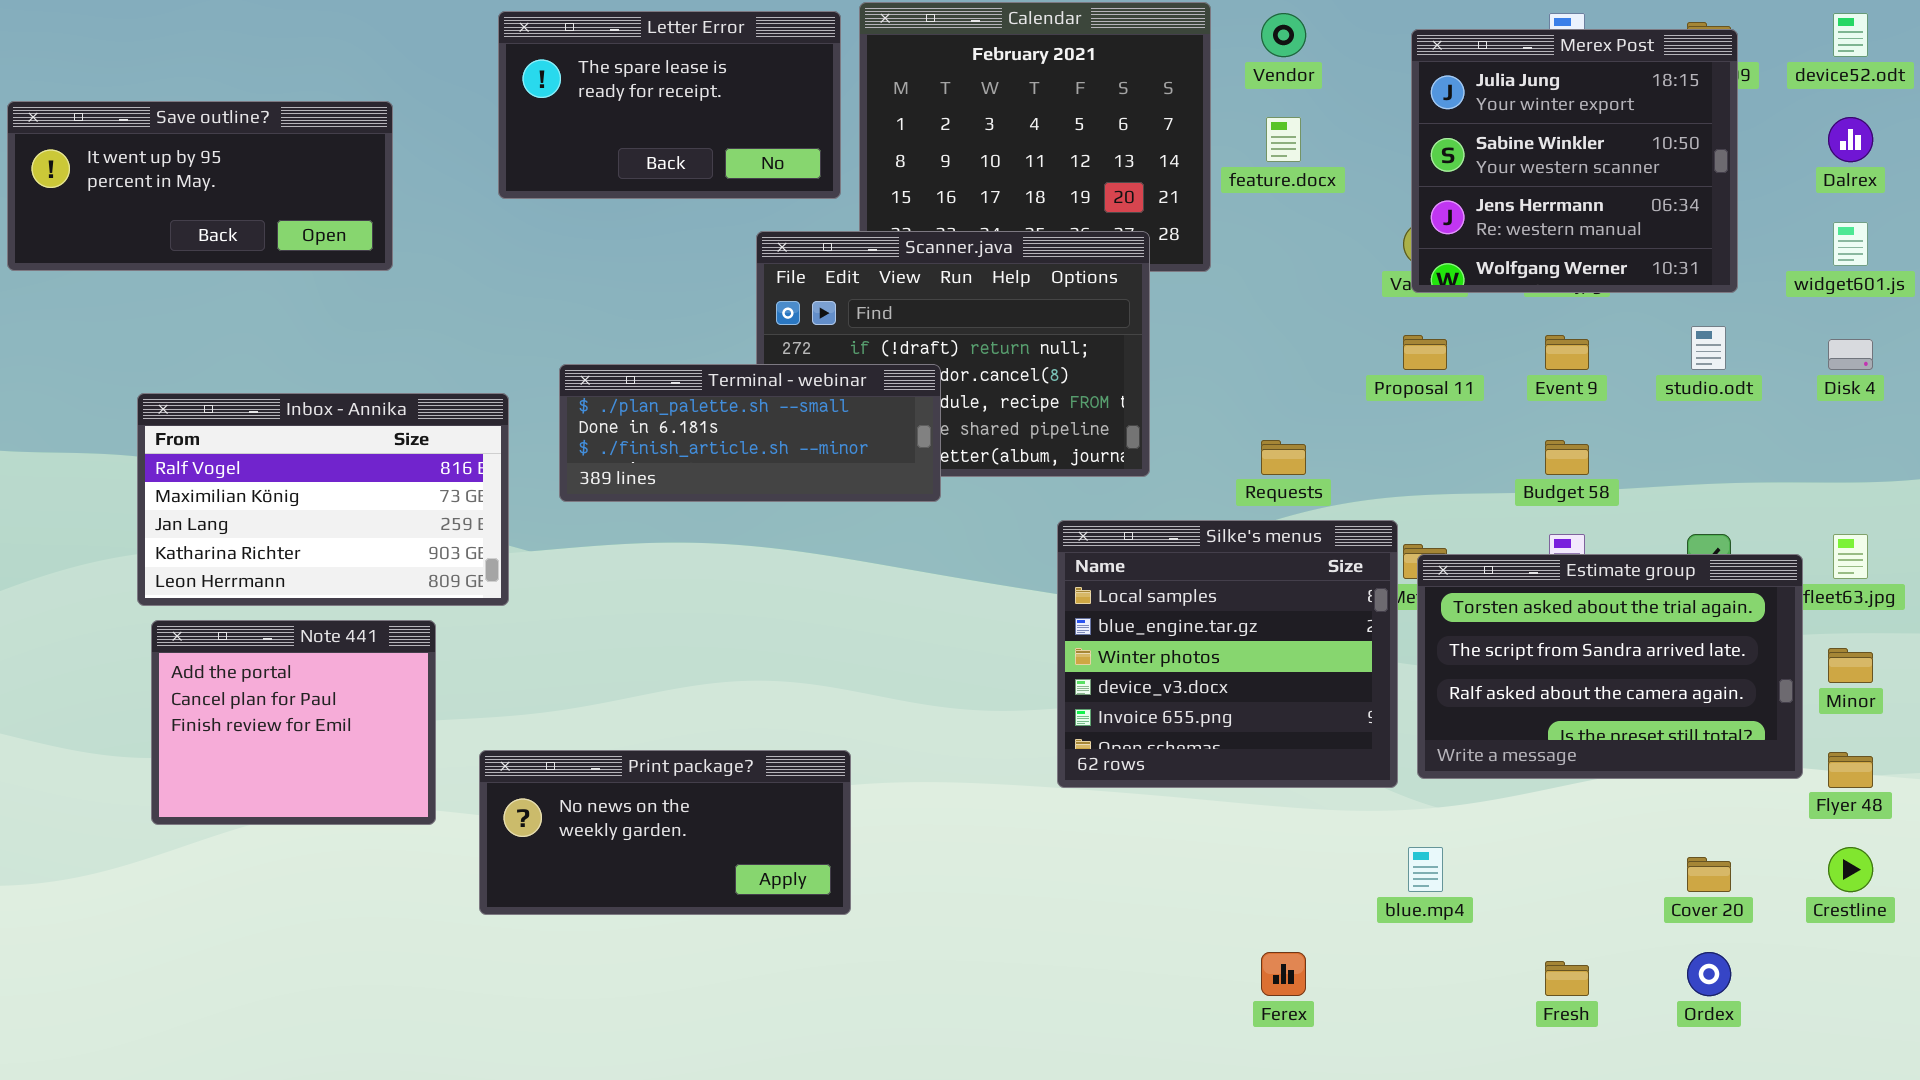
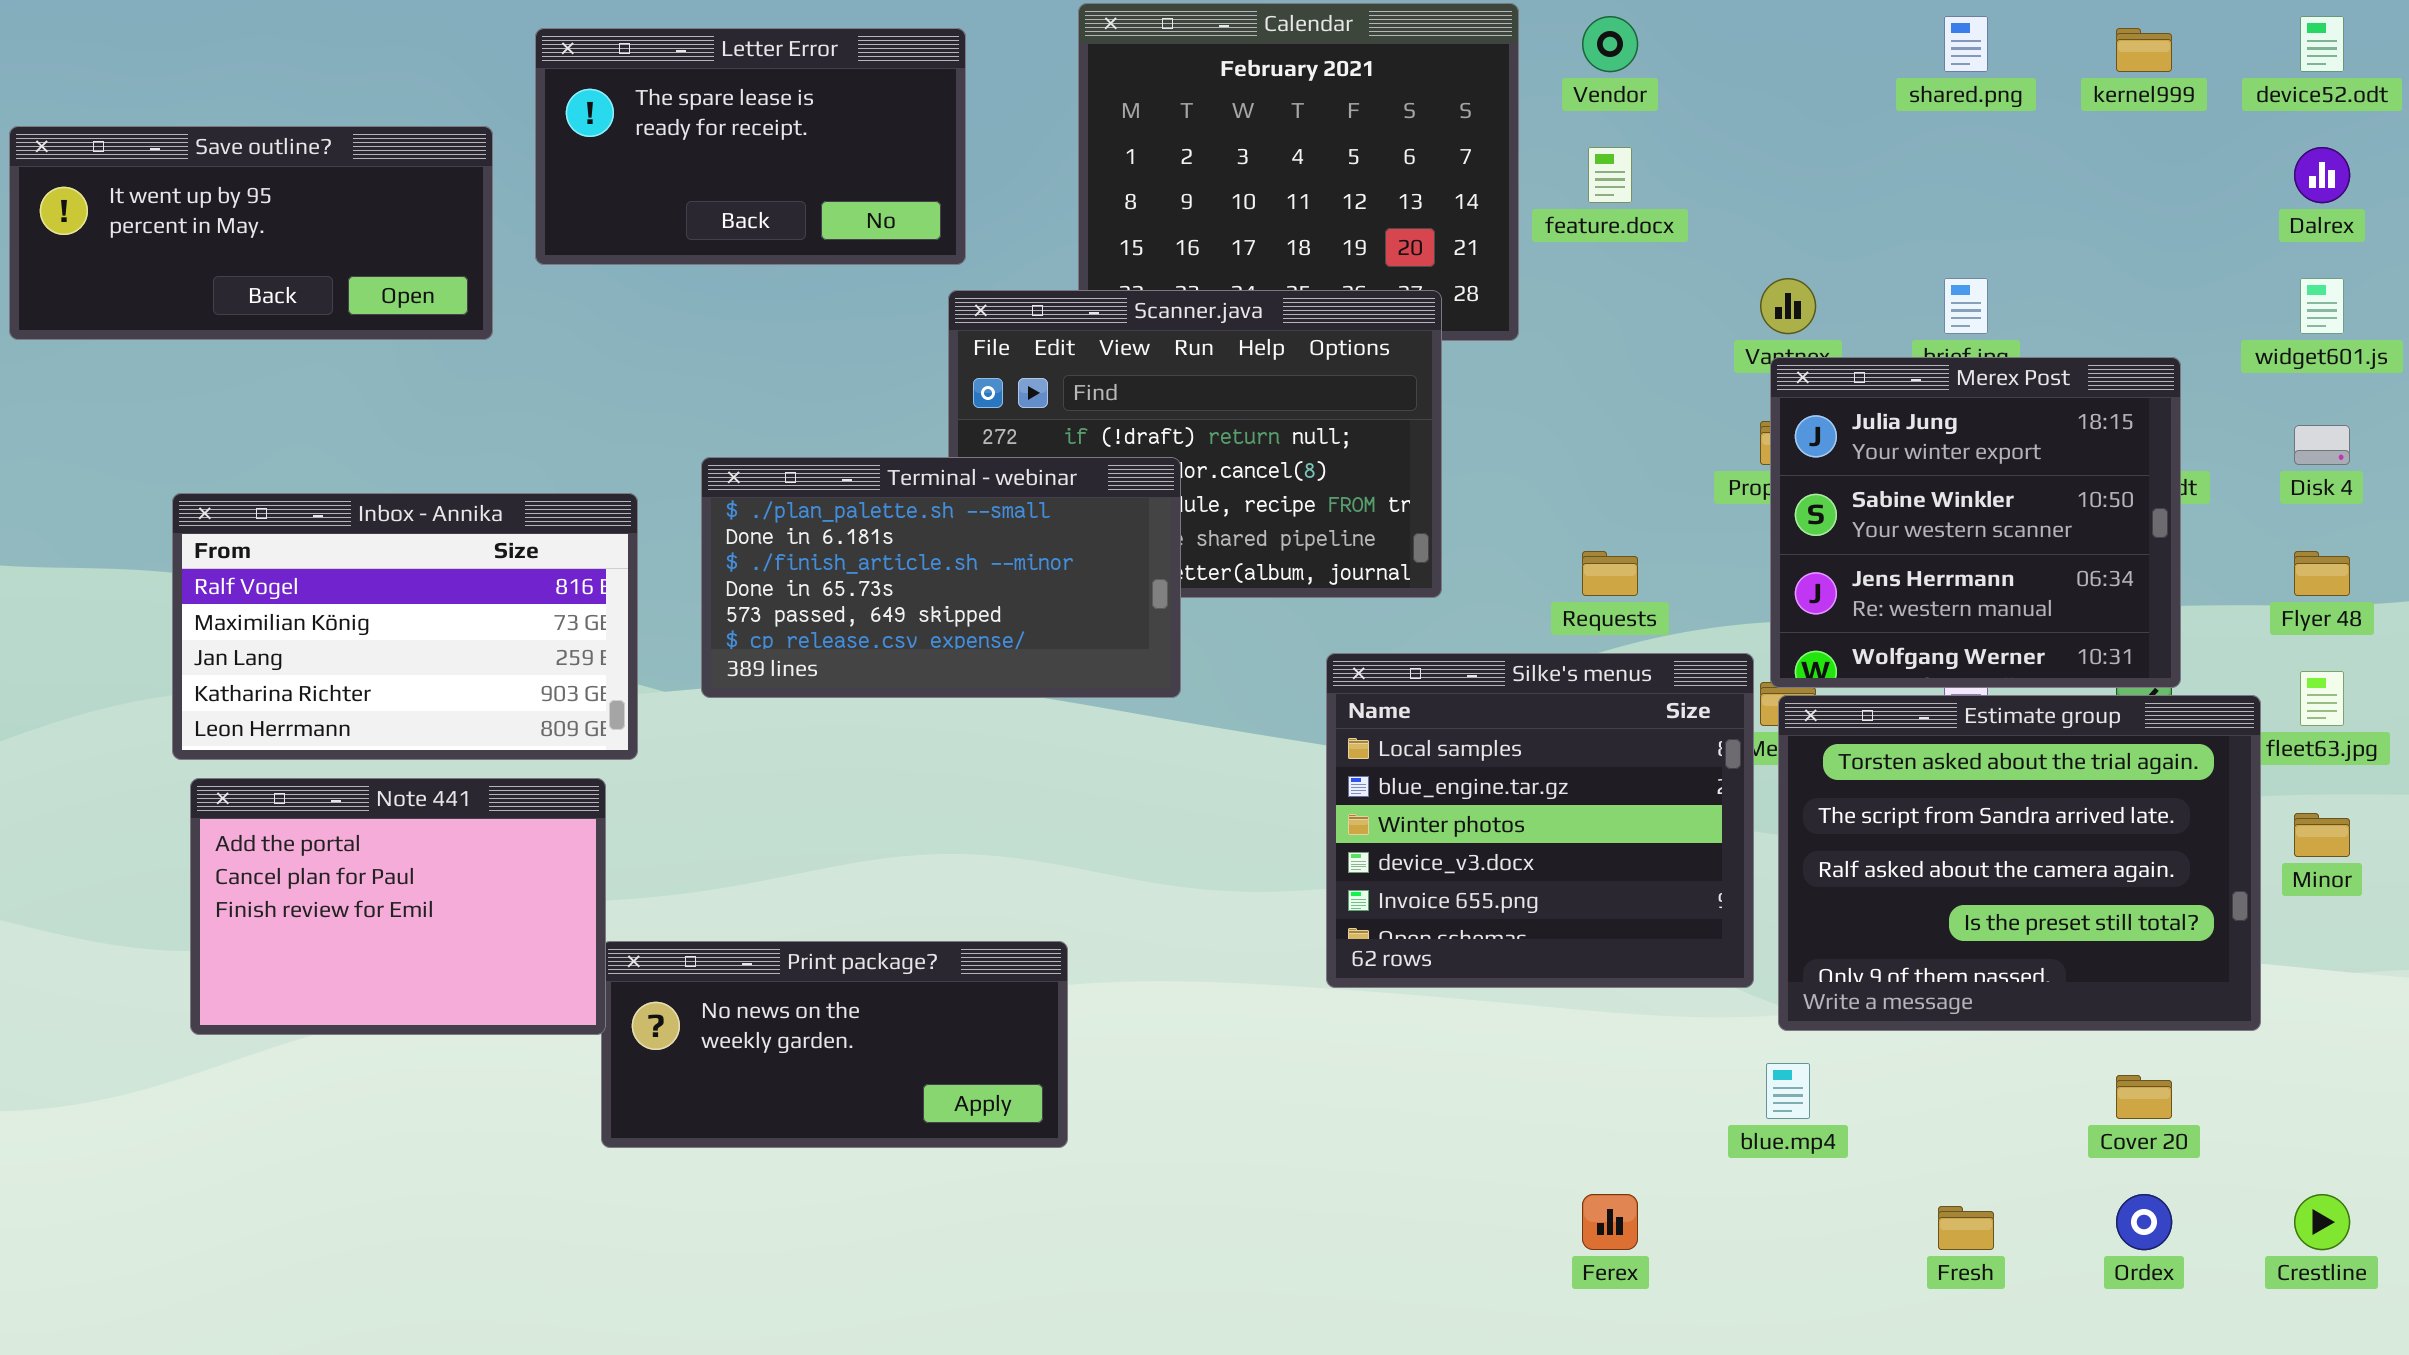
Letter Error: [498,11,841,199] -> [535,28,966,265], moved
Merex Post: [1411,29,1738,293] -> [1770,357,2181,688], moved
Terminal - webinar: [559,364,941,502] -> [701,457,1181,698], resized
Estimate group: [1417,554,1803,779] -> [1778,695,2261,1031], resized
Note 441: [151,620,436,825] -> [190,778,606,1035], resized
Flyer 48: [1828,752,1873,788] -> [2294,551,2350,596], moved
Crestline: [1828,847,1873,892] -> [2294,1194,2350,1250], moved

